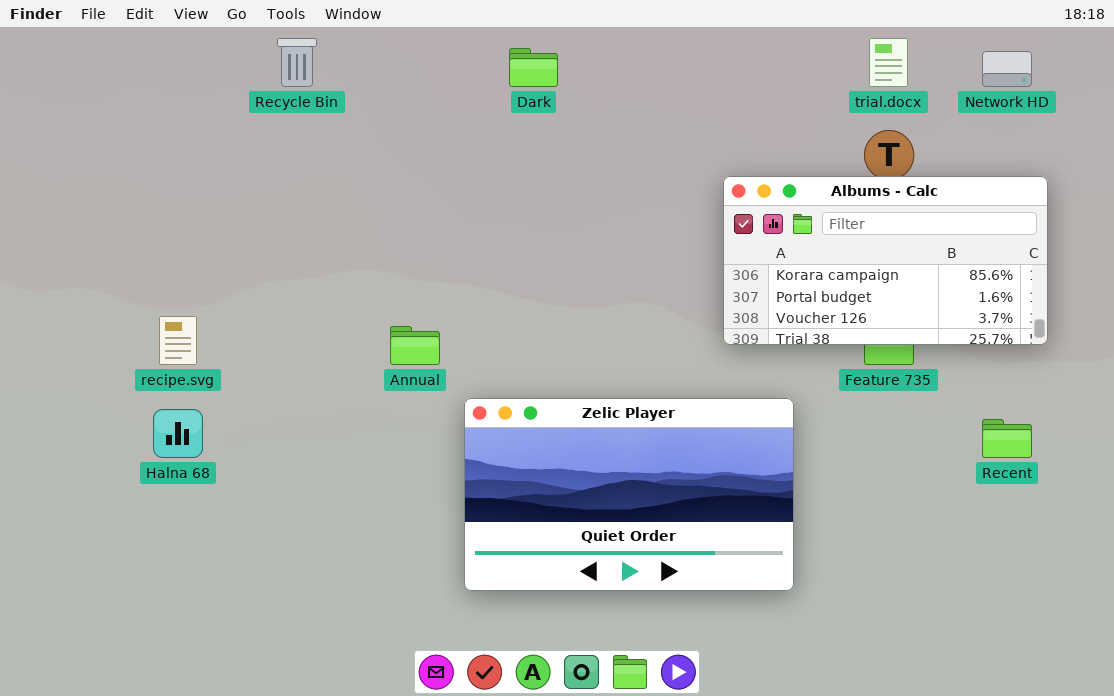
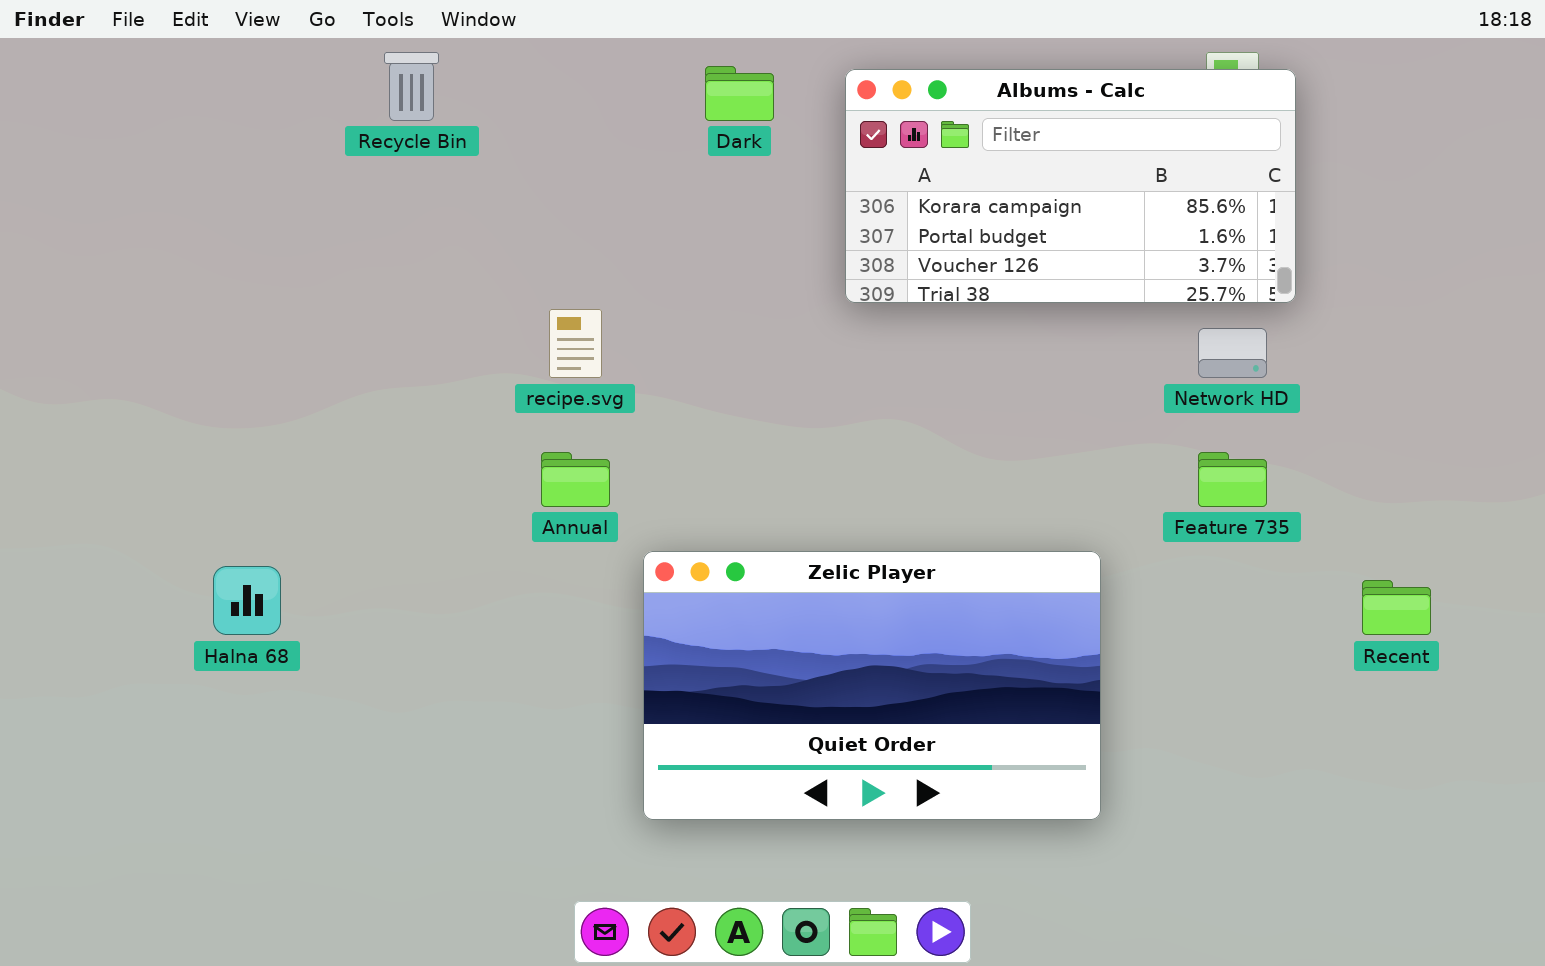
Network HD: [982,51,1032,87] -> [1198,328,1267,378], moved
Albums - Calc: [723,176,1048,345] -> [845,69,1296,303], moved
recipe.svg: [159,316,197,365] -> [549,309,602,378], moved

